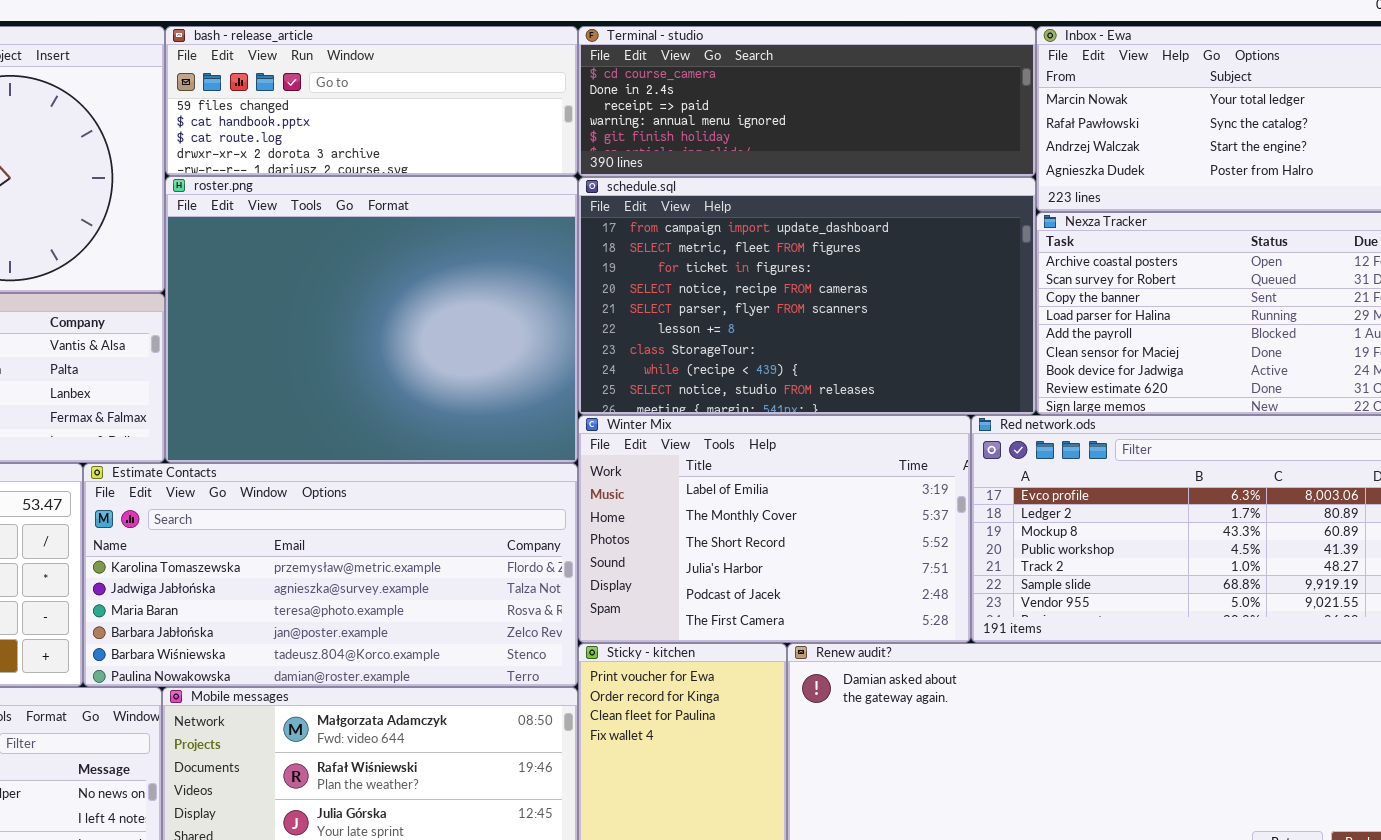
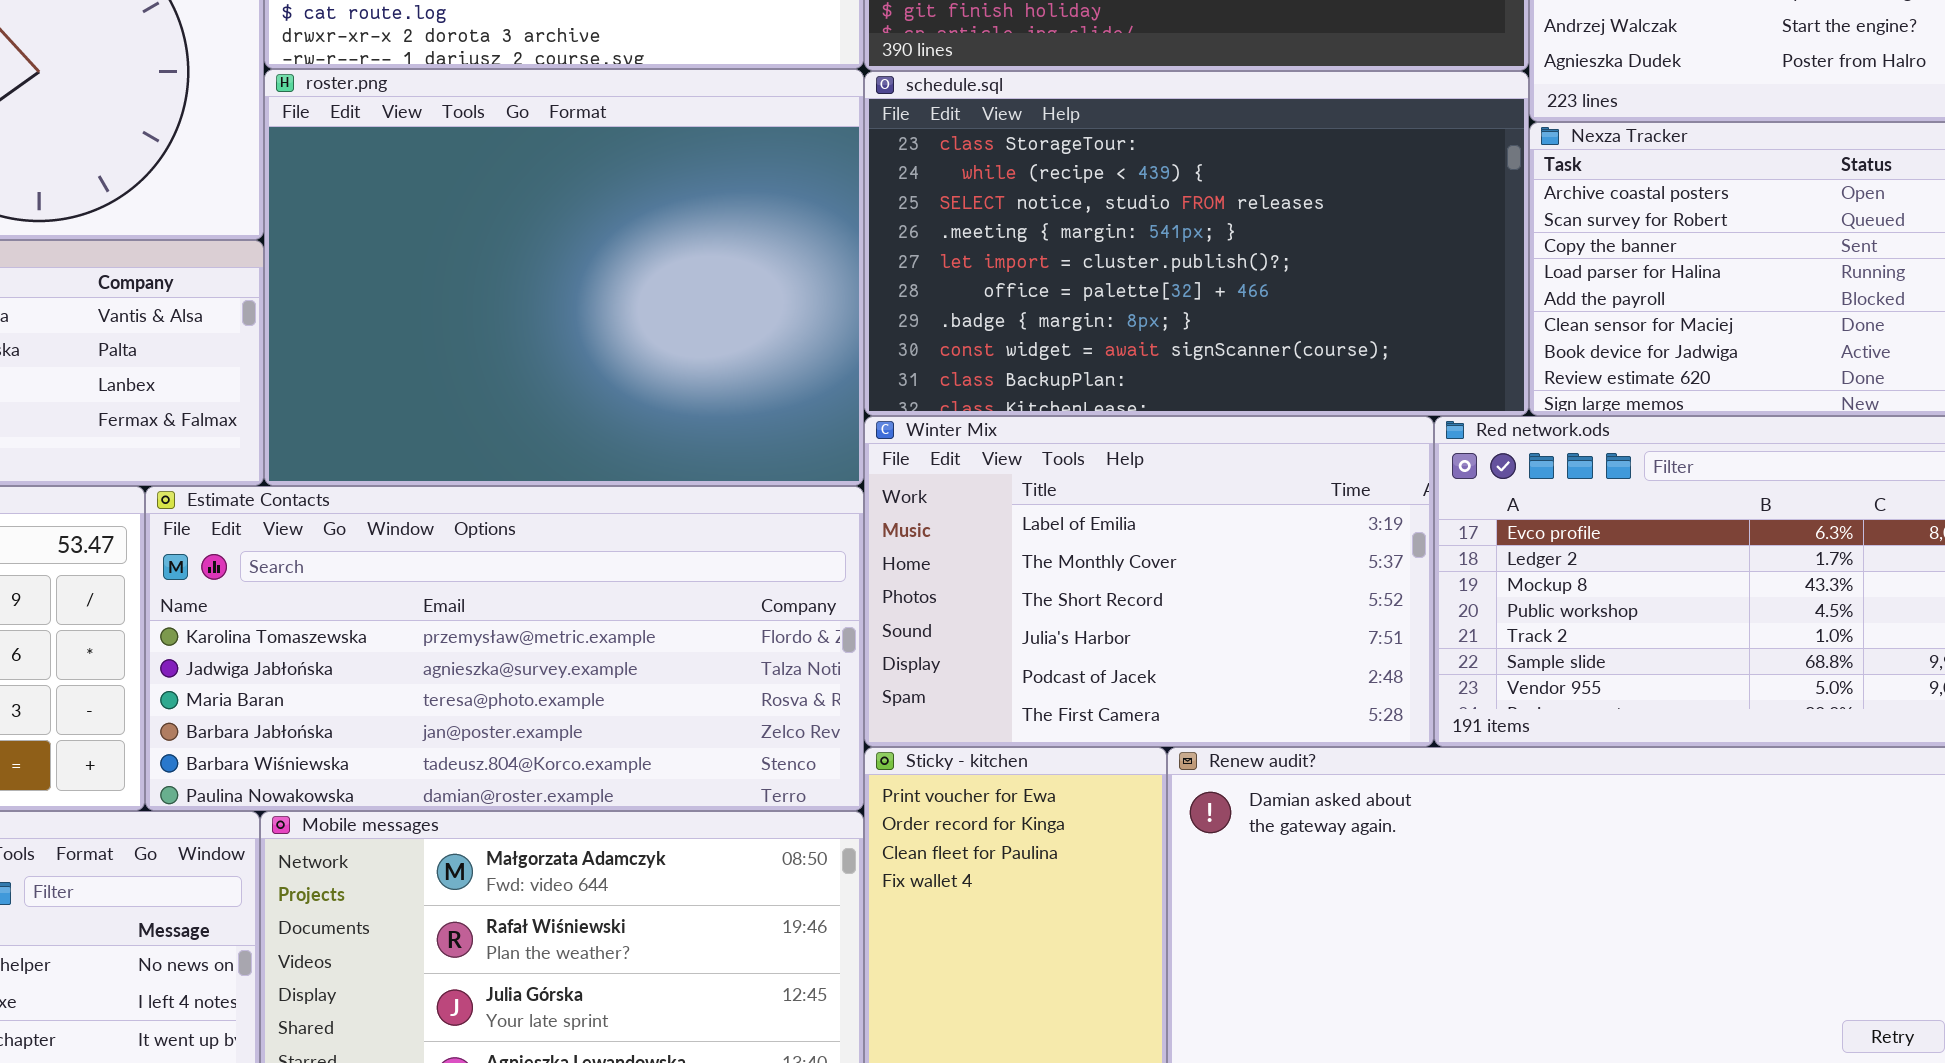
schedule.sql: [578,177,1036,415] -> [864,71,1529,416], scrolled down 6 rows

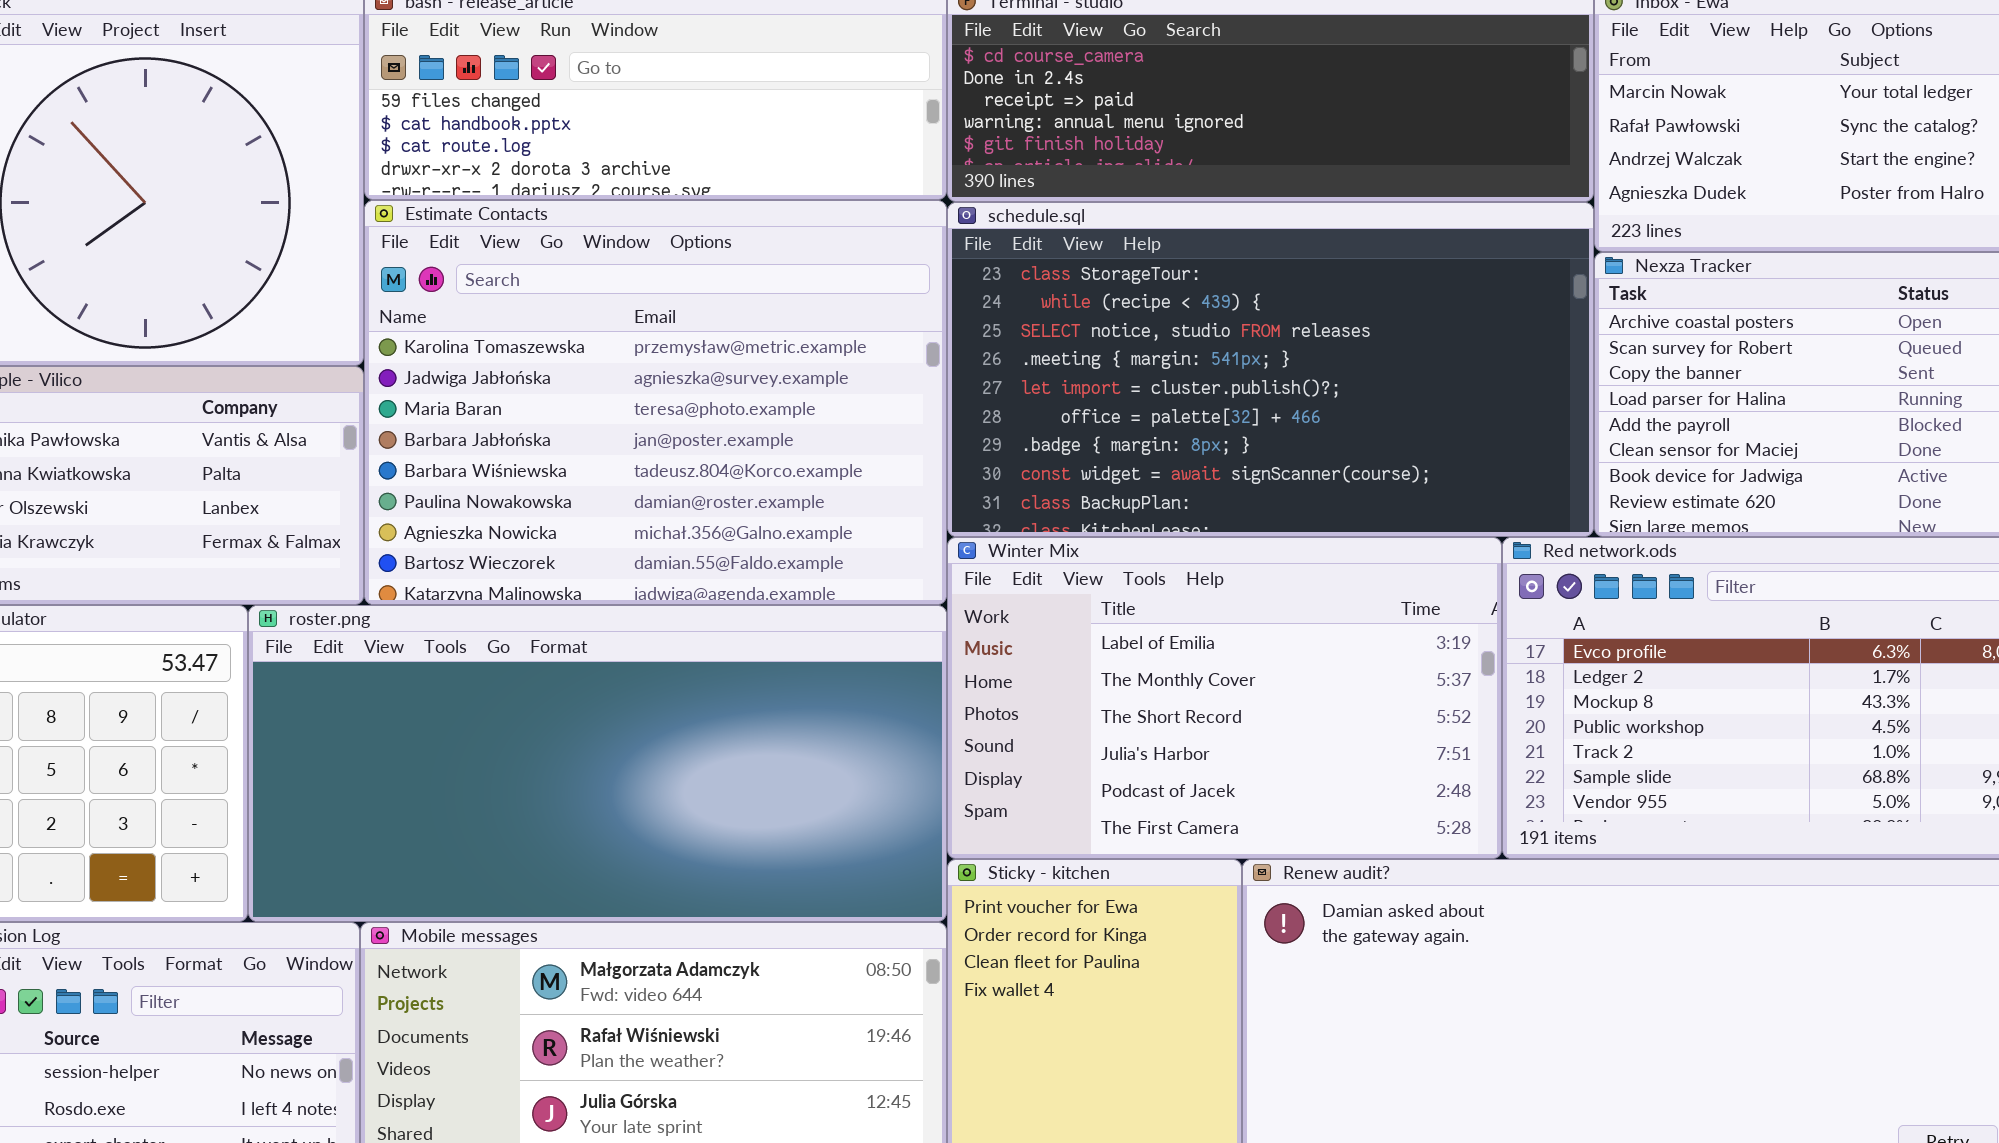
roster.png: [264,69,864,486] -> [248,605,947,922], moved, resized
Estimate Contacts: [145,486,864,811] -> [364,200,947,605], moved, resized

